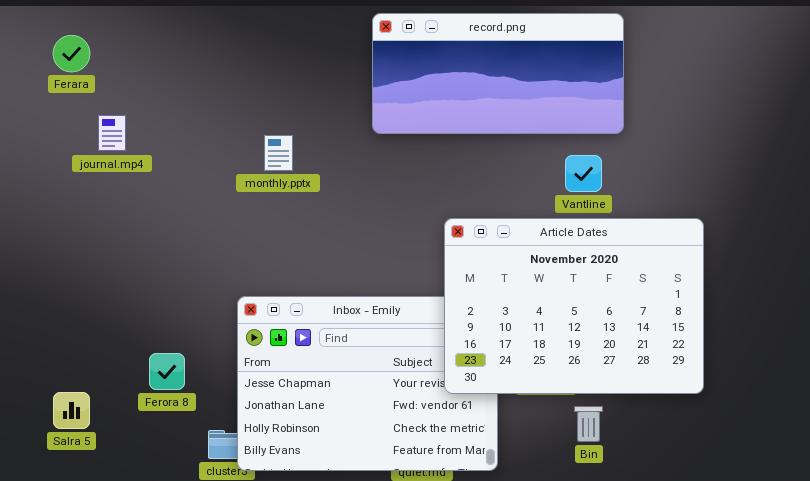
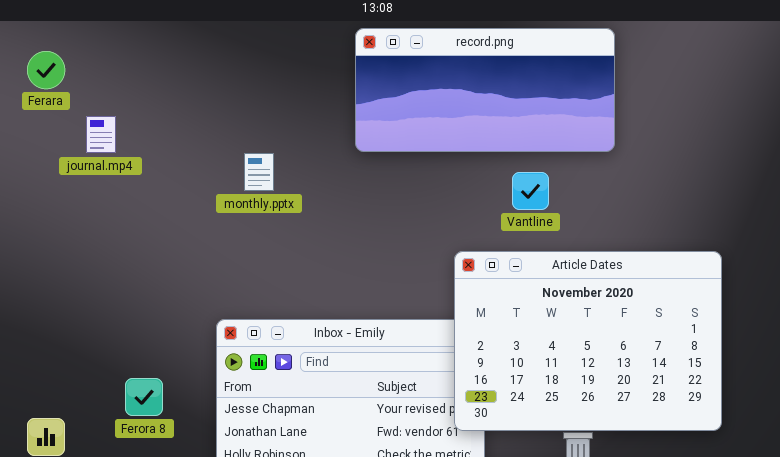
journal.mp4: [98,115,126,151] -> [86,116,116,153], moved
Vantline: [565,155,602,192] -> [512,172,549,210], moved
Article Dates: [444,218,704,394] -> [454,251,722,431], moved

